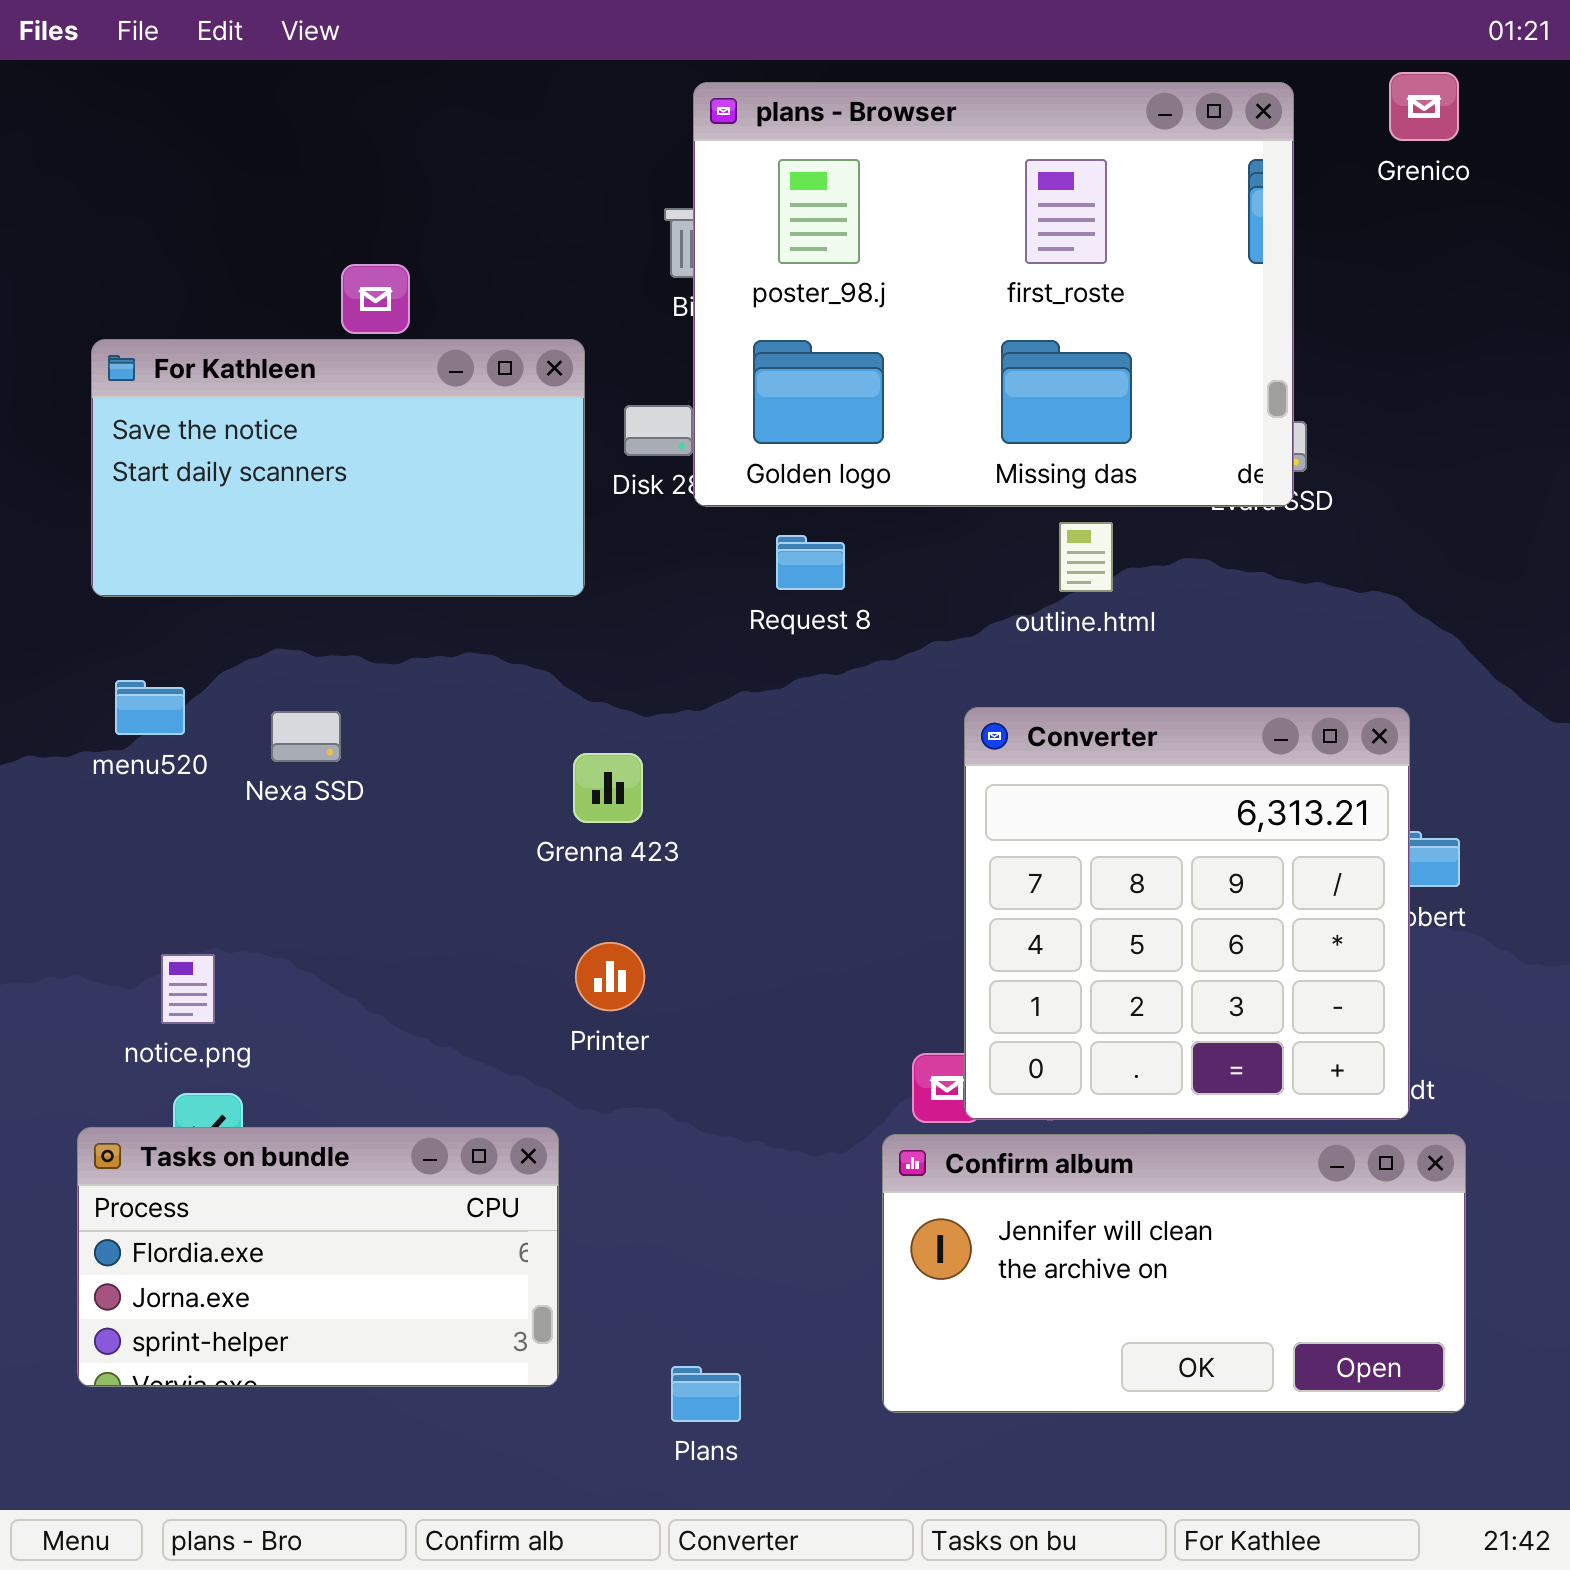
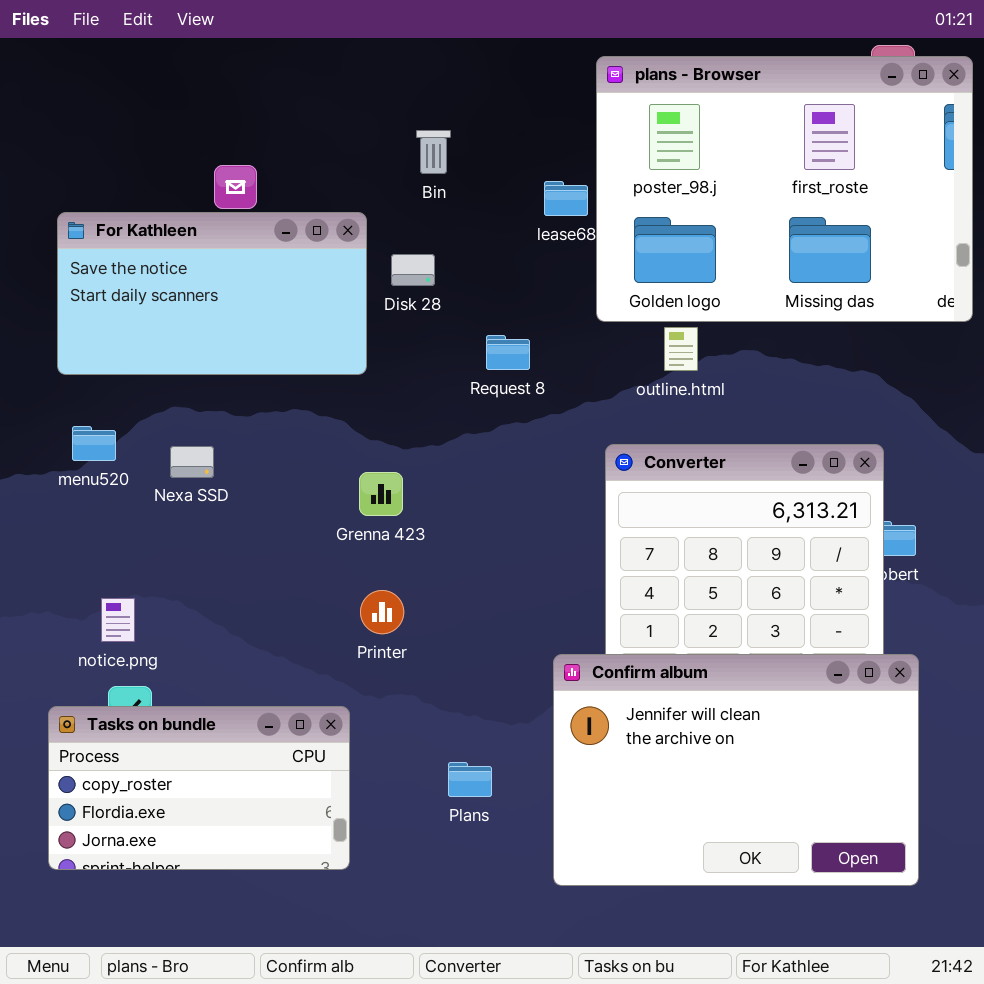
plans - Browser: [693,82,1294,507] -> [596,56,973,322], moved
Tasks on bundle: [77,1127,559,1387] -> [48,706,350,870], scrolled up 1 row
Confirm album: [882,1134,1466,1413] -> [553,654,919,886], resized
Plans: [671,1366,741,1422] -> [448,762,492,797], moved

